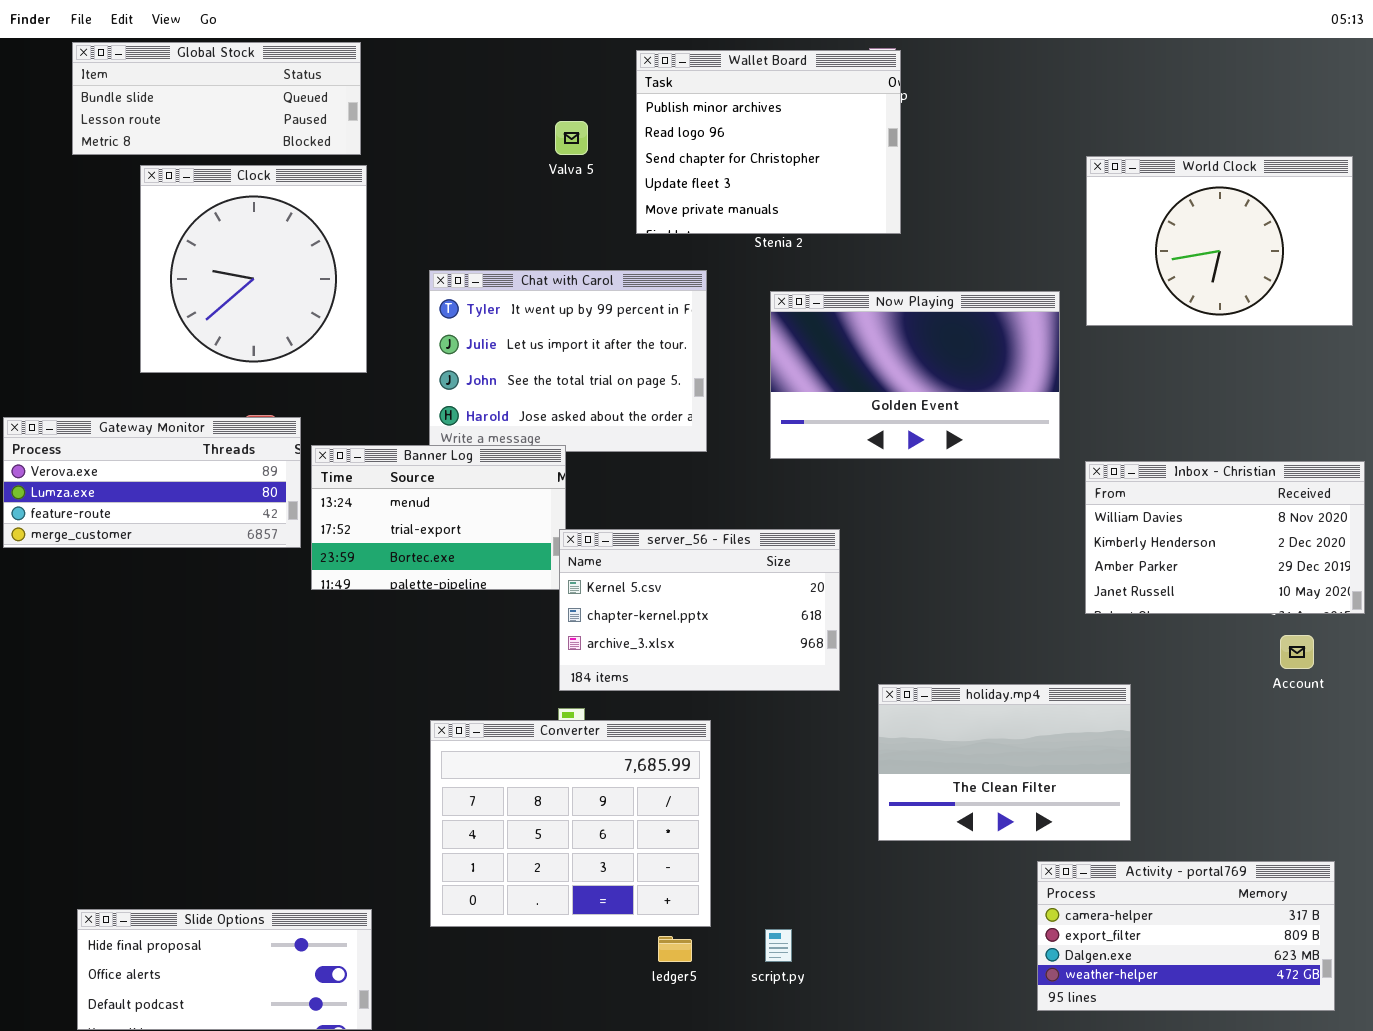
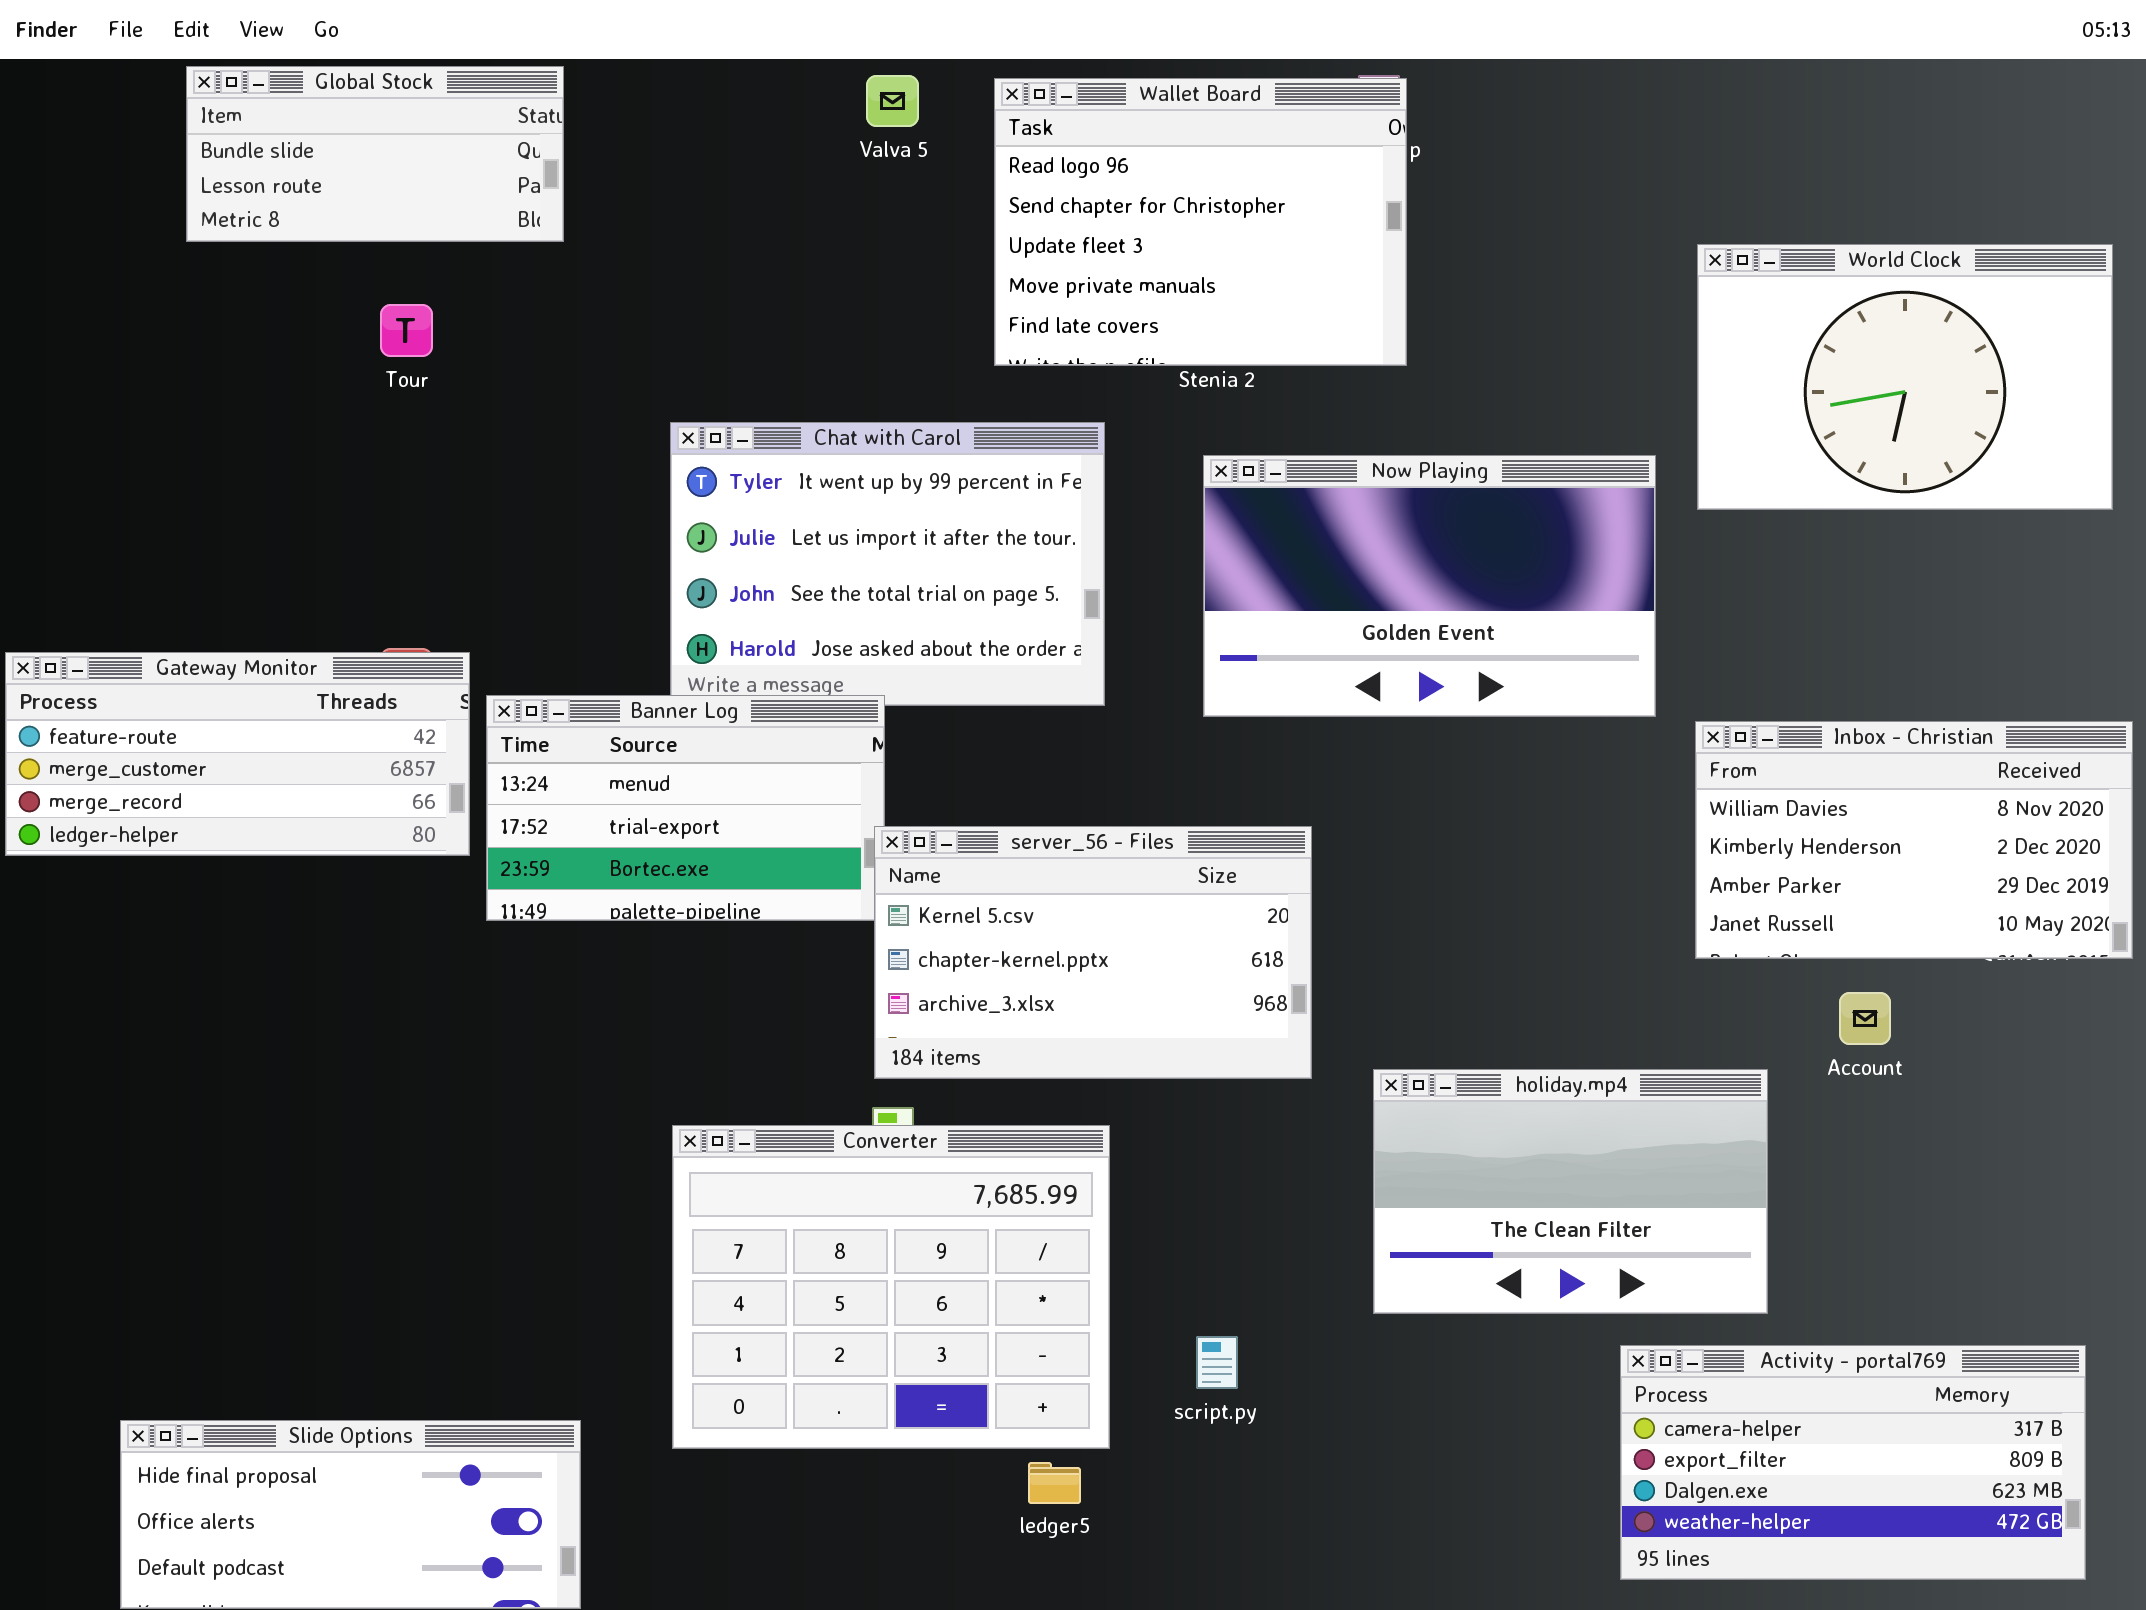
Global Stock: [72,42,361,155] -> [186,66,564,242], resized
Wallet Board: [636,50,901,234] -> [994,78,1407,366], scrolled down 1 row
Valva 5: [555,121,588,155] -> [866,75,919,127], moved
Clock: [140,165,367,373] -> none, closed
Gateway Monitor: [3,417,301,548] -> [5,652,470,856], scrolled down 2 rows
Account: [1280,635,1314,669] -> [1839,992,1891,1045], moved
script.py: [765,929,792,962] -> [1196,1336,1238,1389], moved

